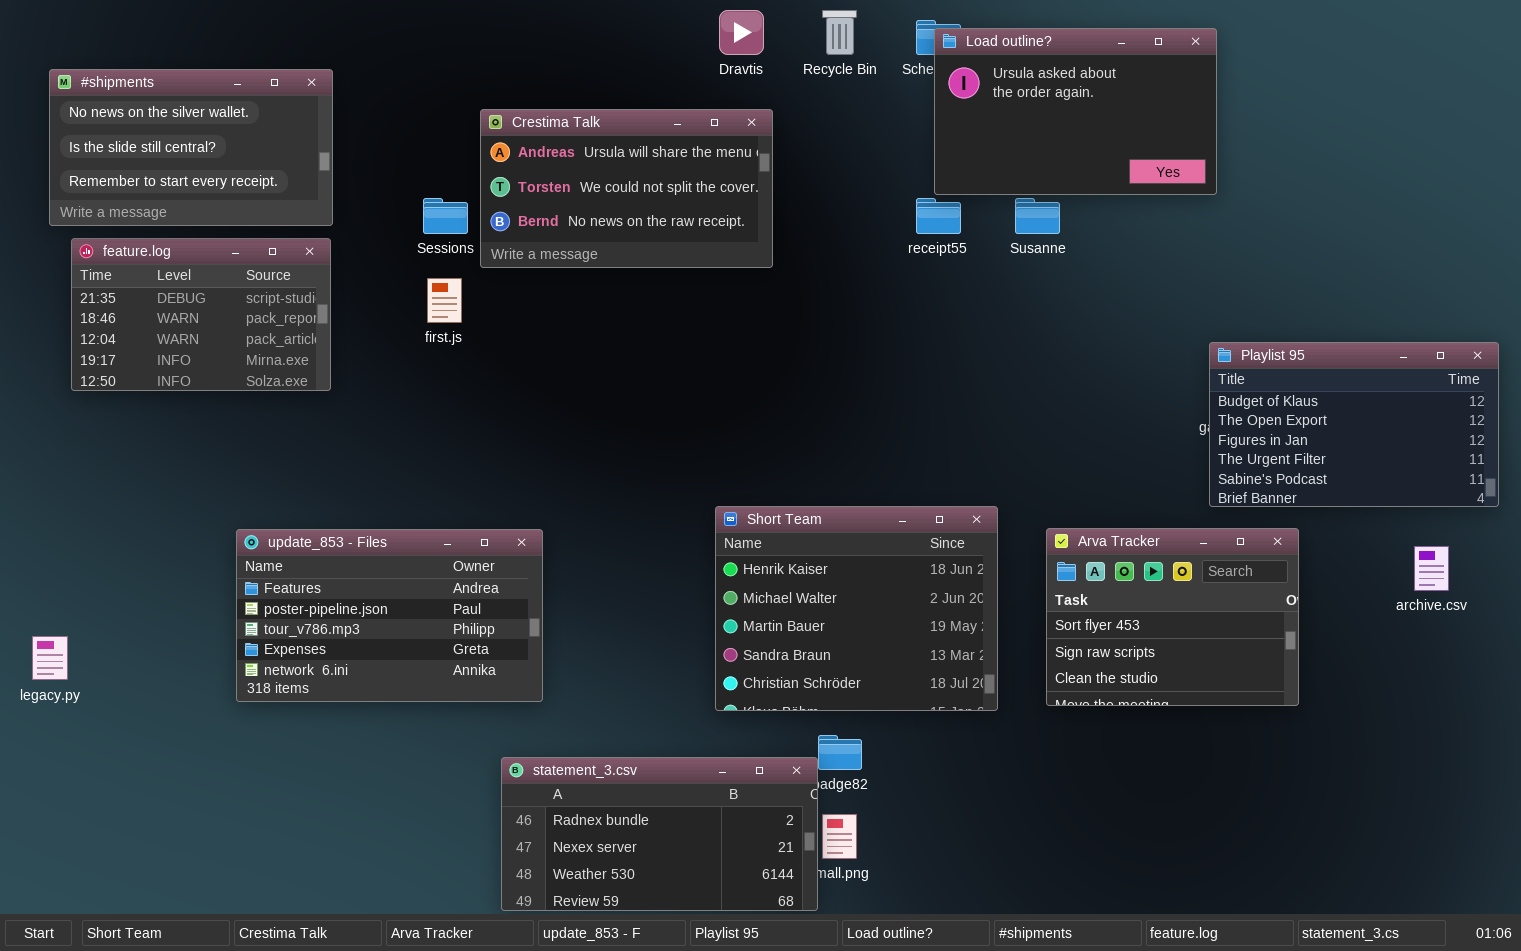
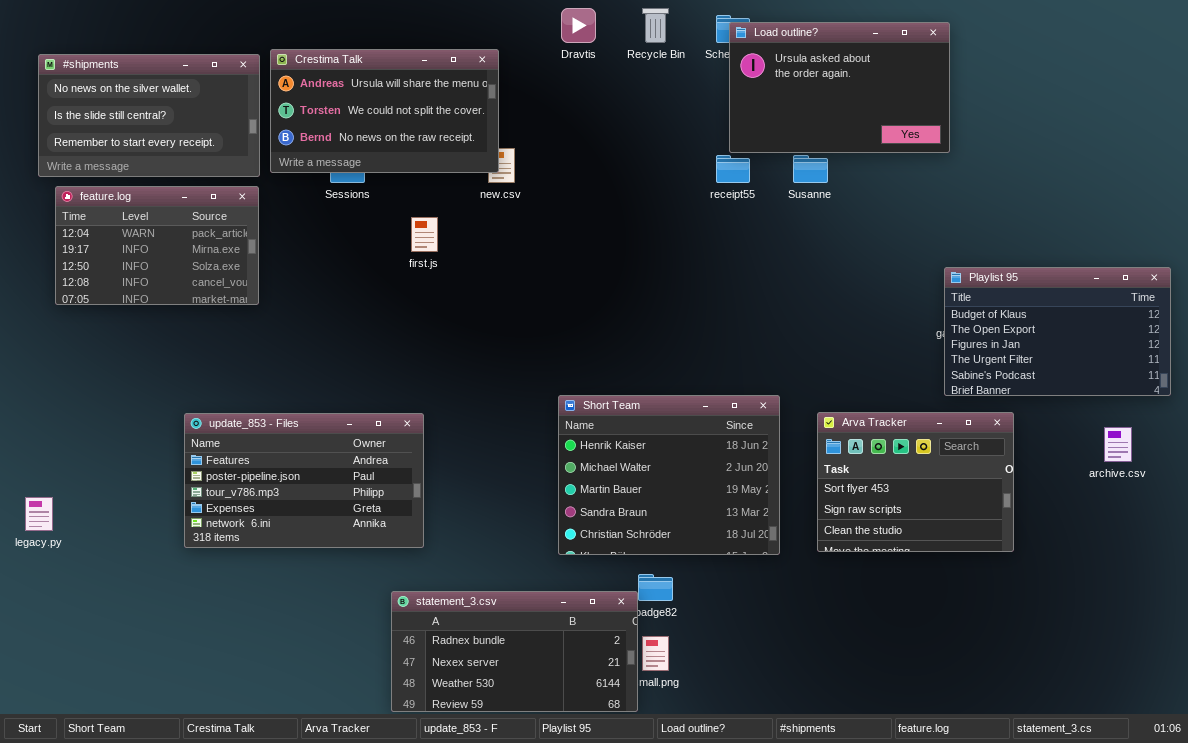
Crestima Talk: [480,109,773,268] -> [270,49,499,173], moved
feature.log: [71,238,331,391] -> [55,186,259,305], scrolled down 2 rows
first.js: [427,278,462,323] -> [411,217,438,252], moved

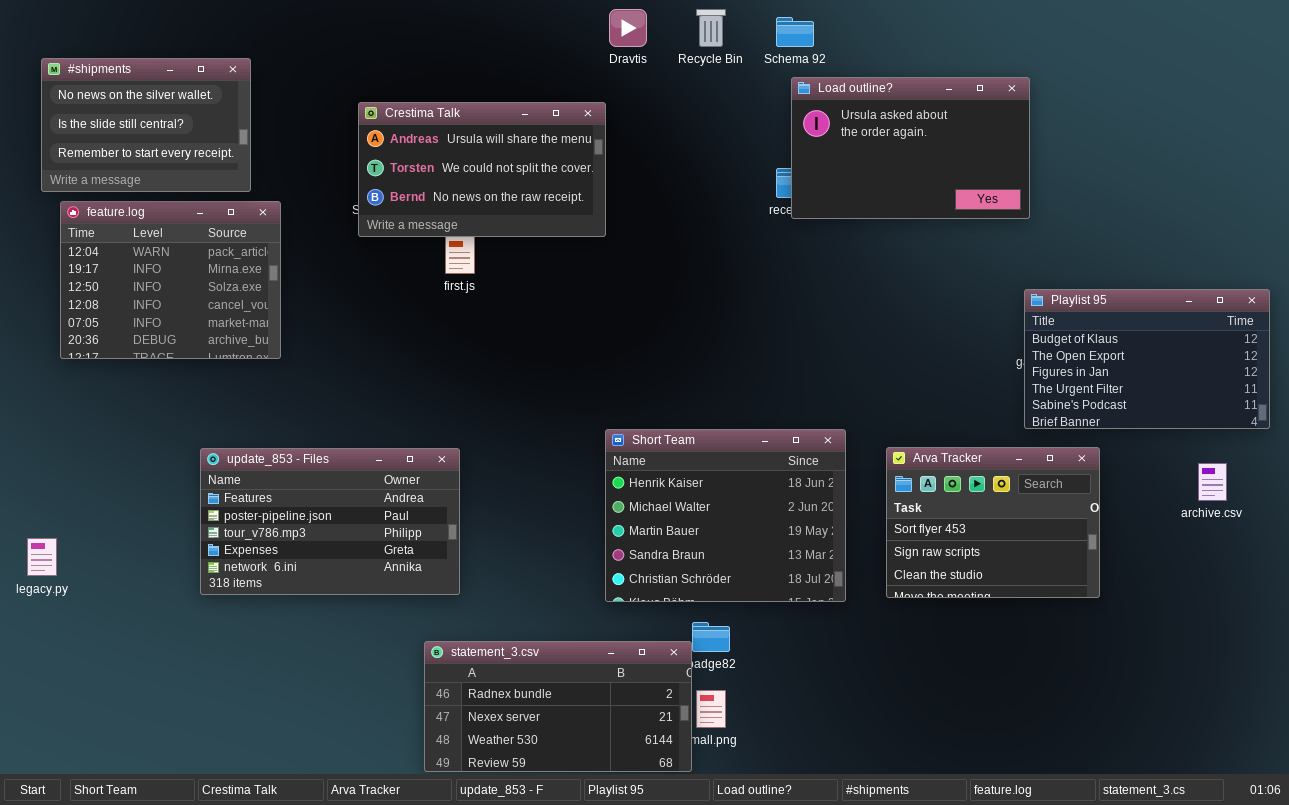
Load outline?: [729,22,950,153] -> [791,77,1030,219], moved
Crestima Talk: [270,49,499,173] -> [358,102,606,237], moved
#shipments: [38,54,260,177] -> [41,58,251,192], resized
feature.log: [55,186,259,305] -> [60,201,281,359], resized

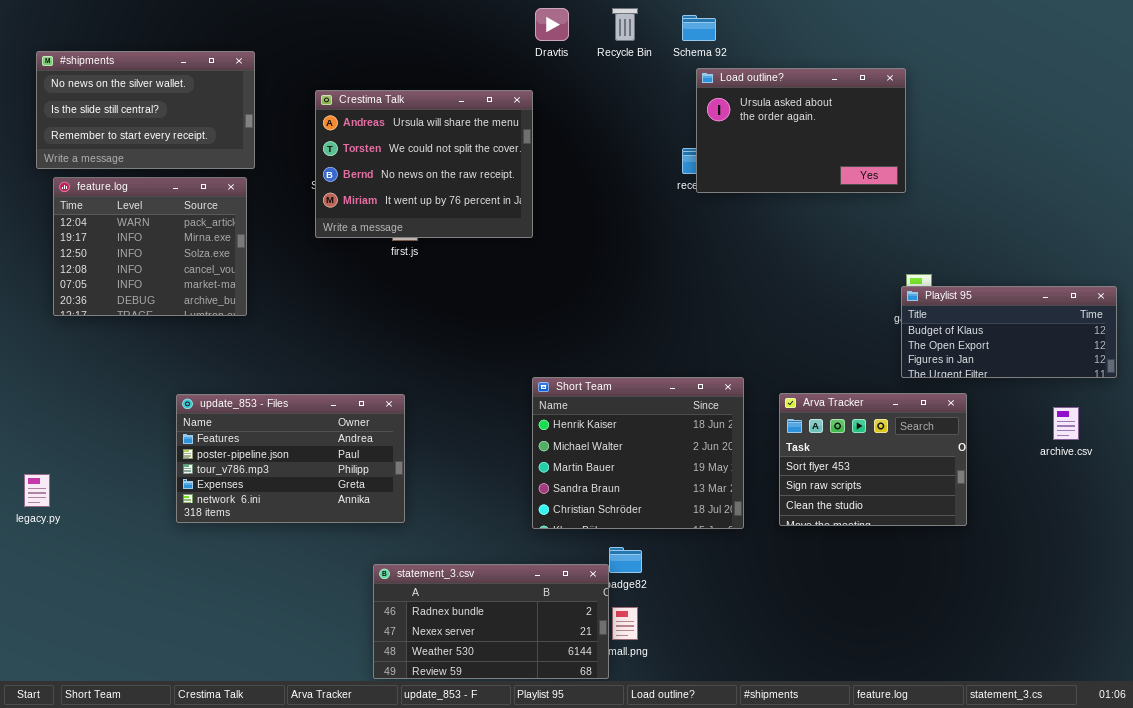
#shipments: [41,58,251,192] -> [36,51,255,169], resized
Crestima Talk: [358,102,606,237] -> [315,90,533,238], resized
Playlist 95: [1024,289,1270,429] -> [901,286,1117,378], resized

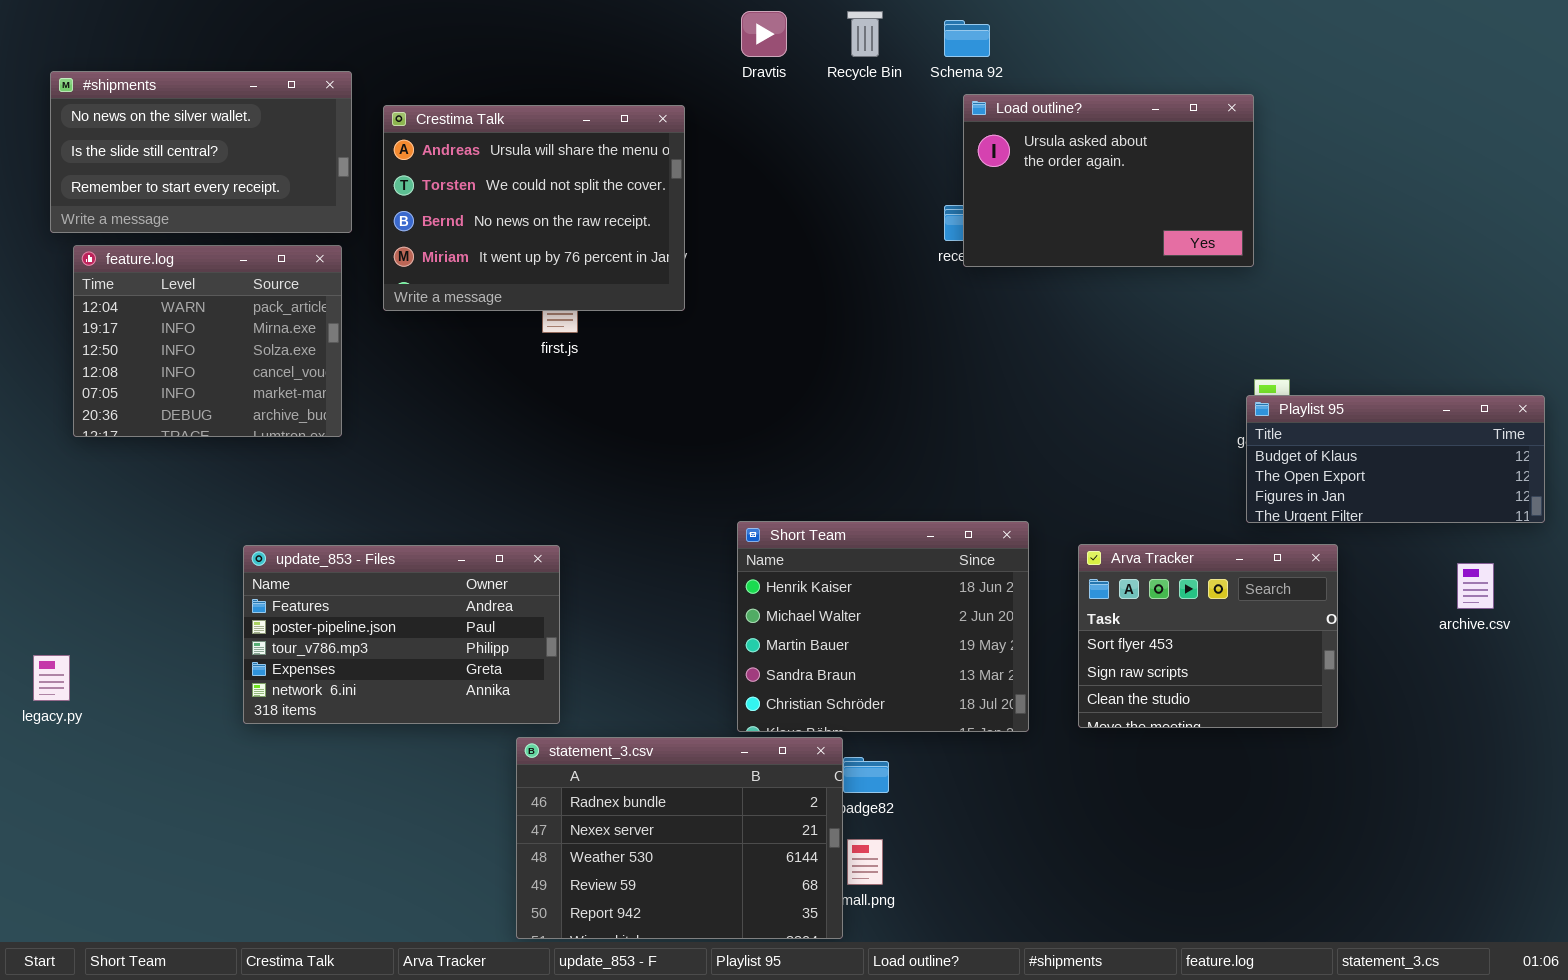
Crestima Talk: [315,90,533,238] -> [383,105,685,311], moved
statement_3.csv: [373,564,609,679] -> [516,737,843,939], resized

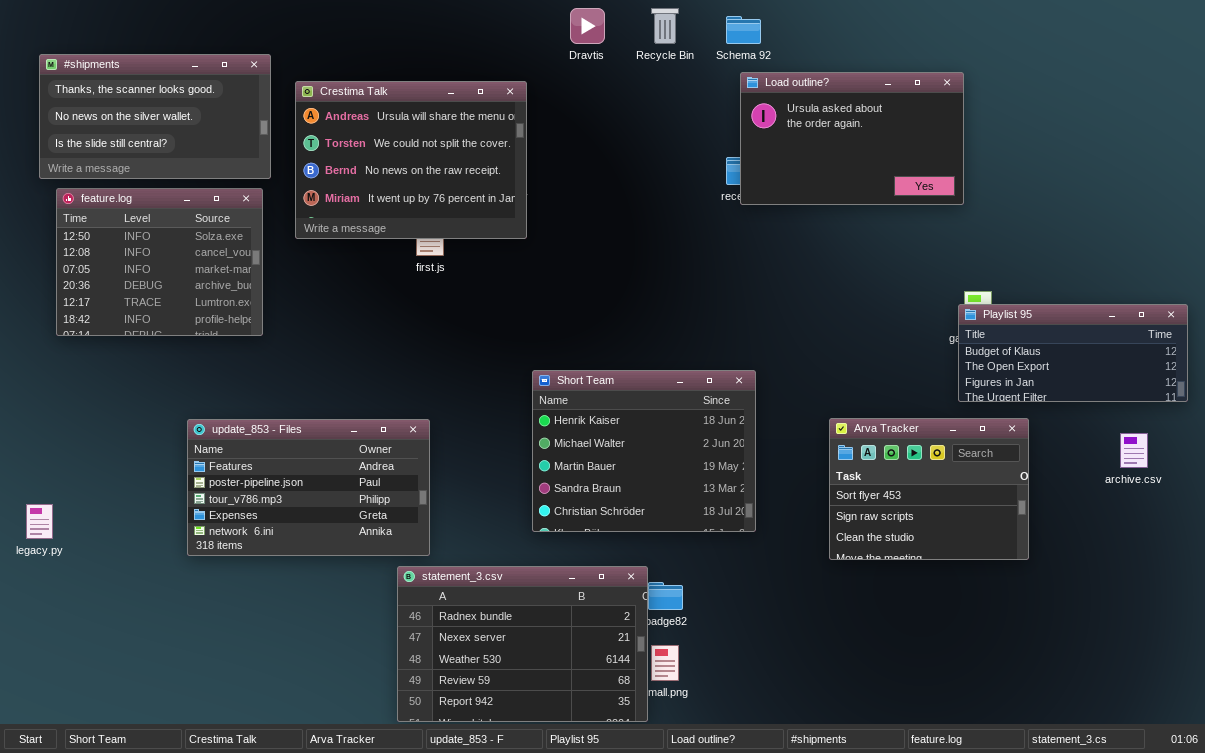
#shipments: [50,71,352,233] -> [39,54,271,179], scrolled up 1 row
feature.log: [73,245,342,437] -> [56,188,263,336], scrolled down 2 rows
Short Team: [737,521,1029,732] -> [532,370,756,532], moved

